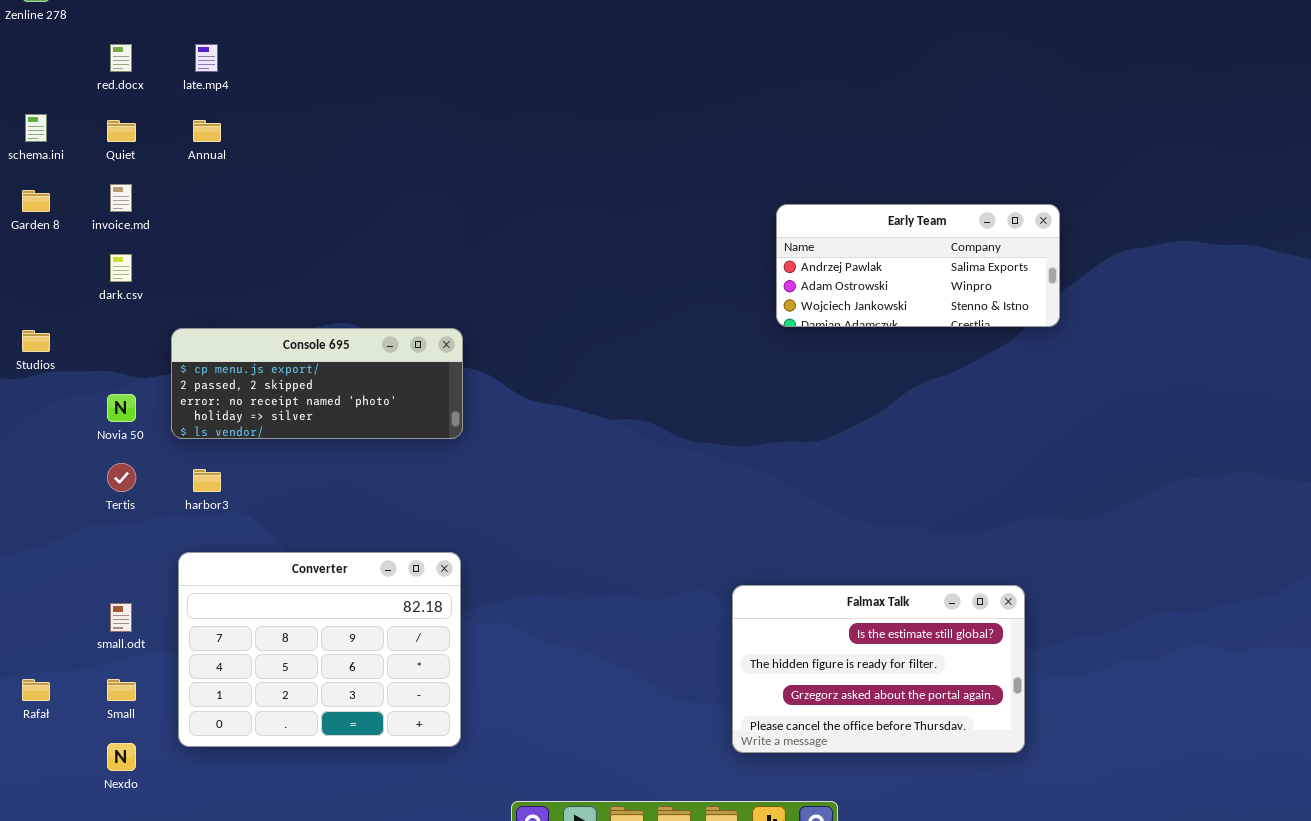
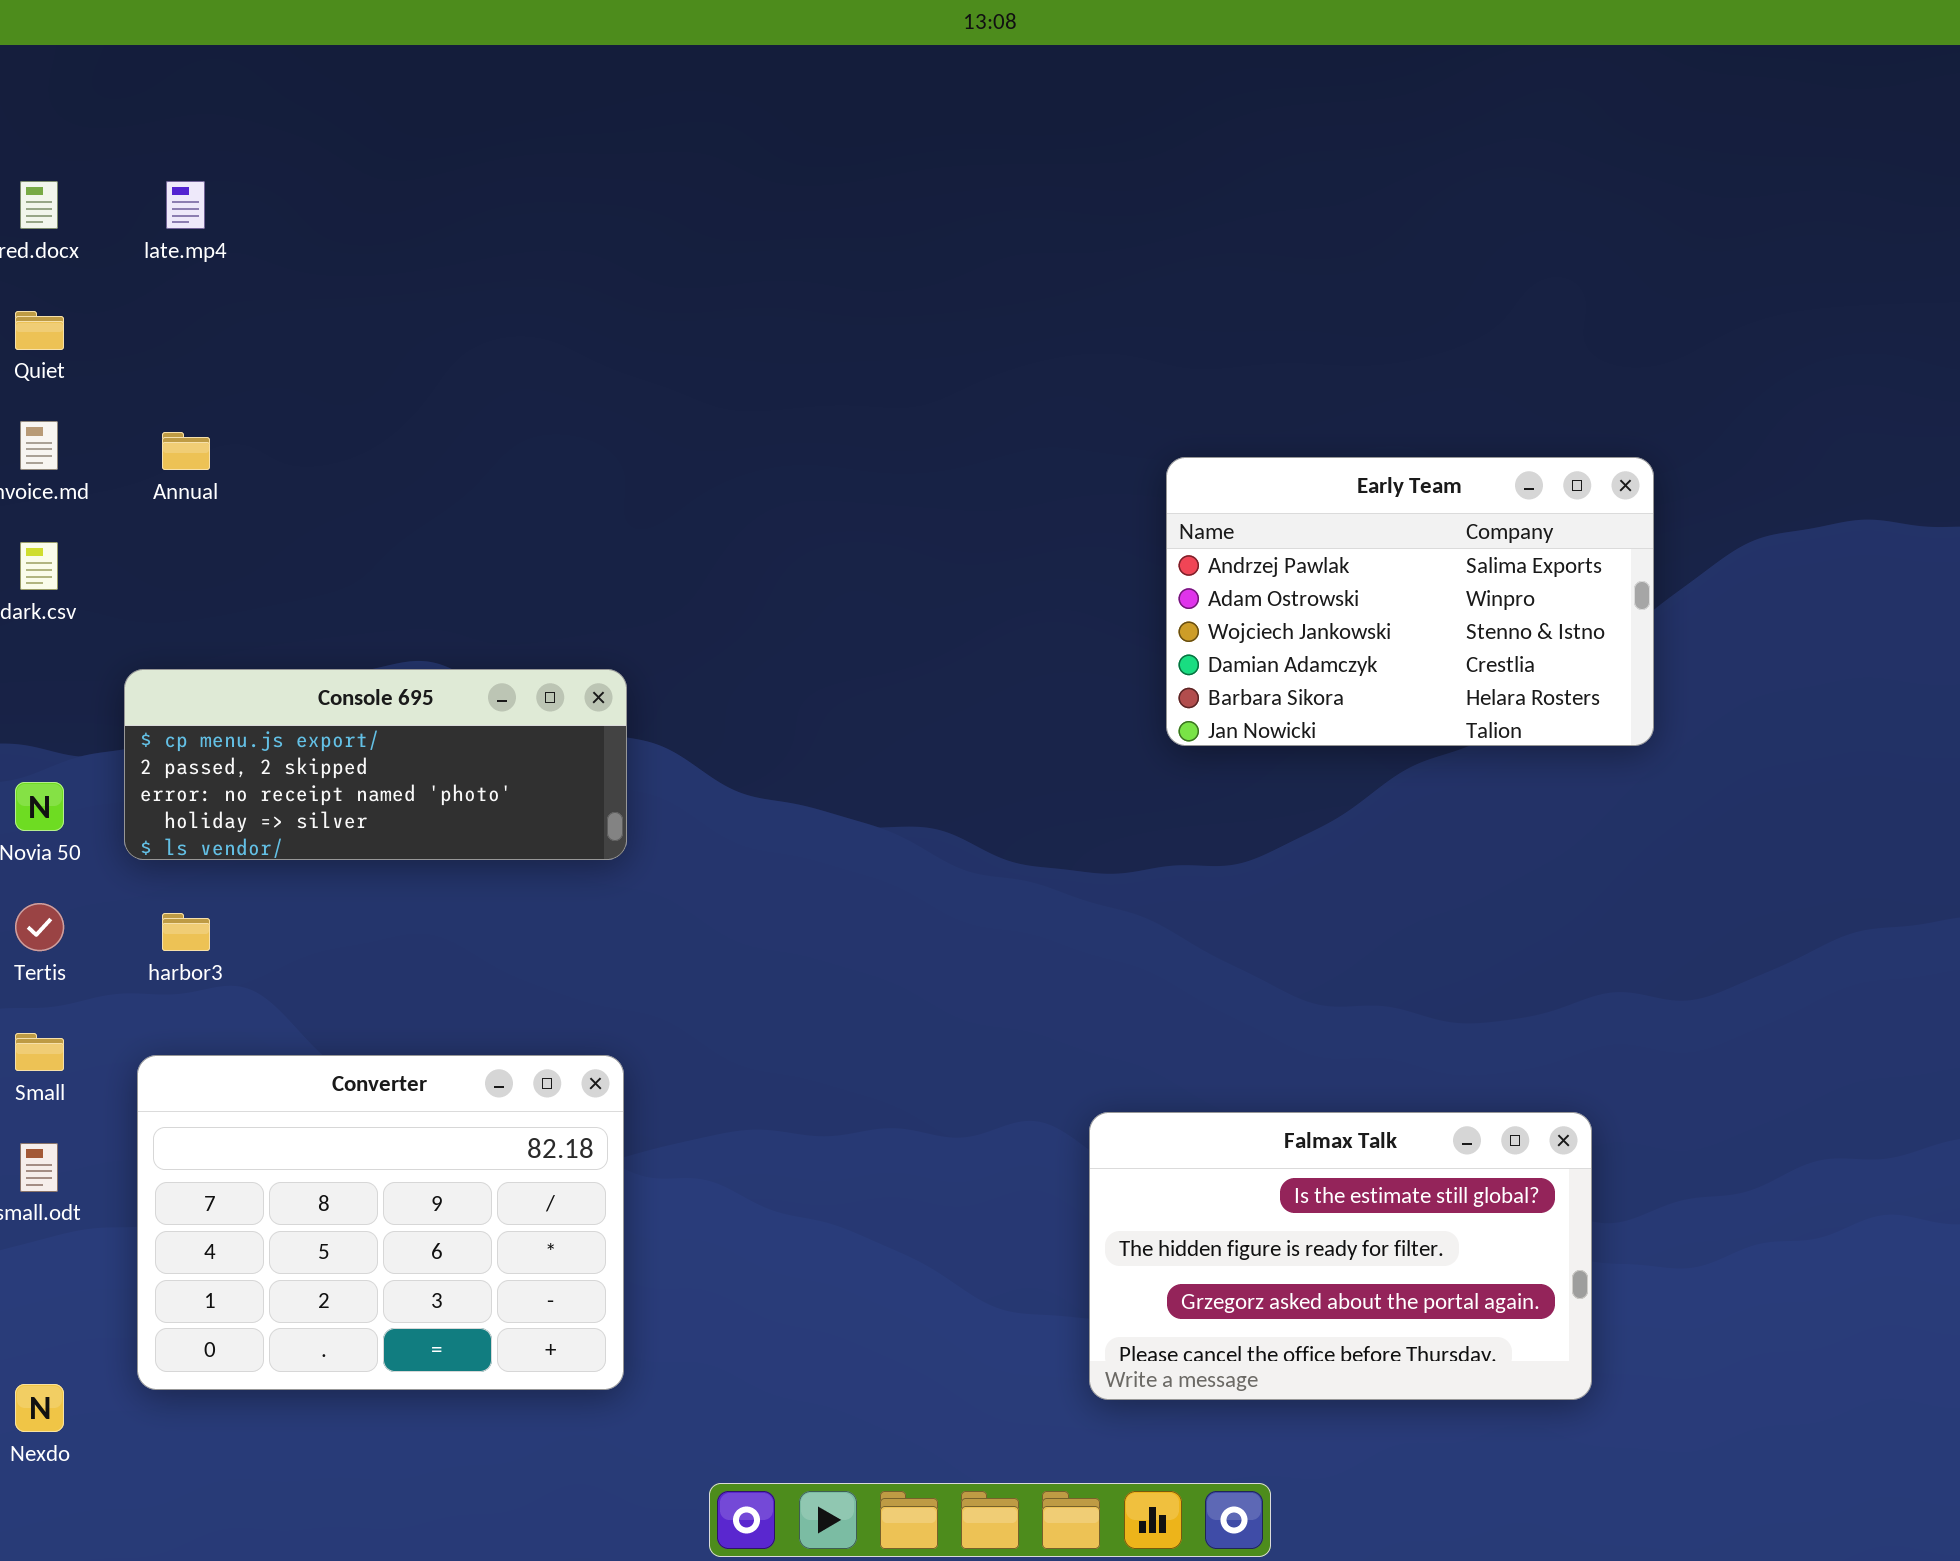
Annual: [193,120,221,142] -> [162,432,210,470], moved
Early Team: [776,204,1060,327] -> [1166,457,1654,746], resized
Small: [107,679,136,701] -> [15,1033,64,1071], moved

